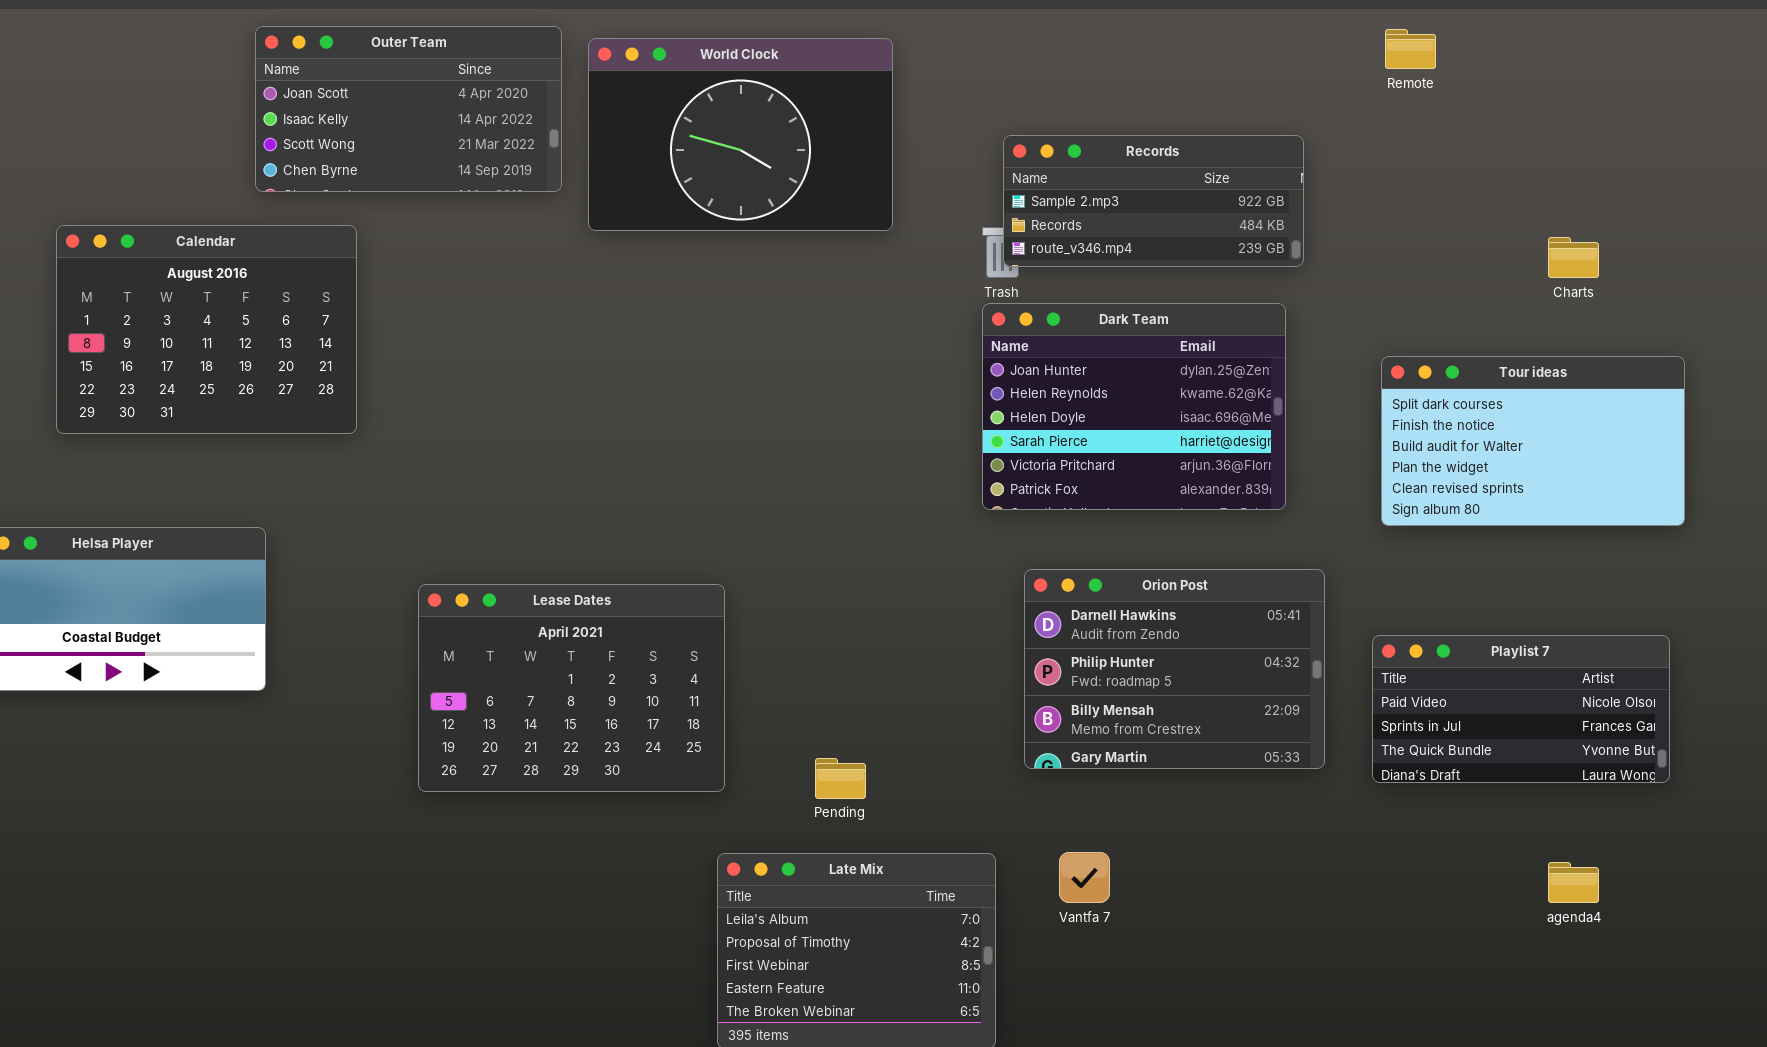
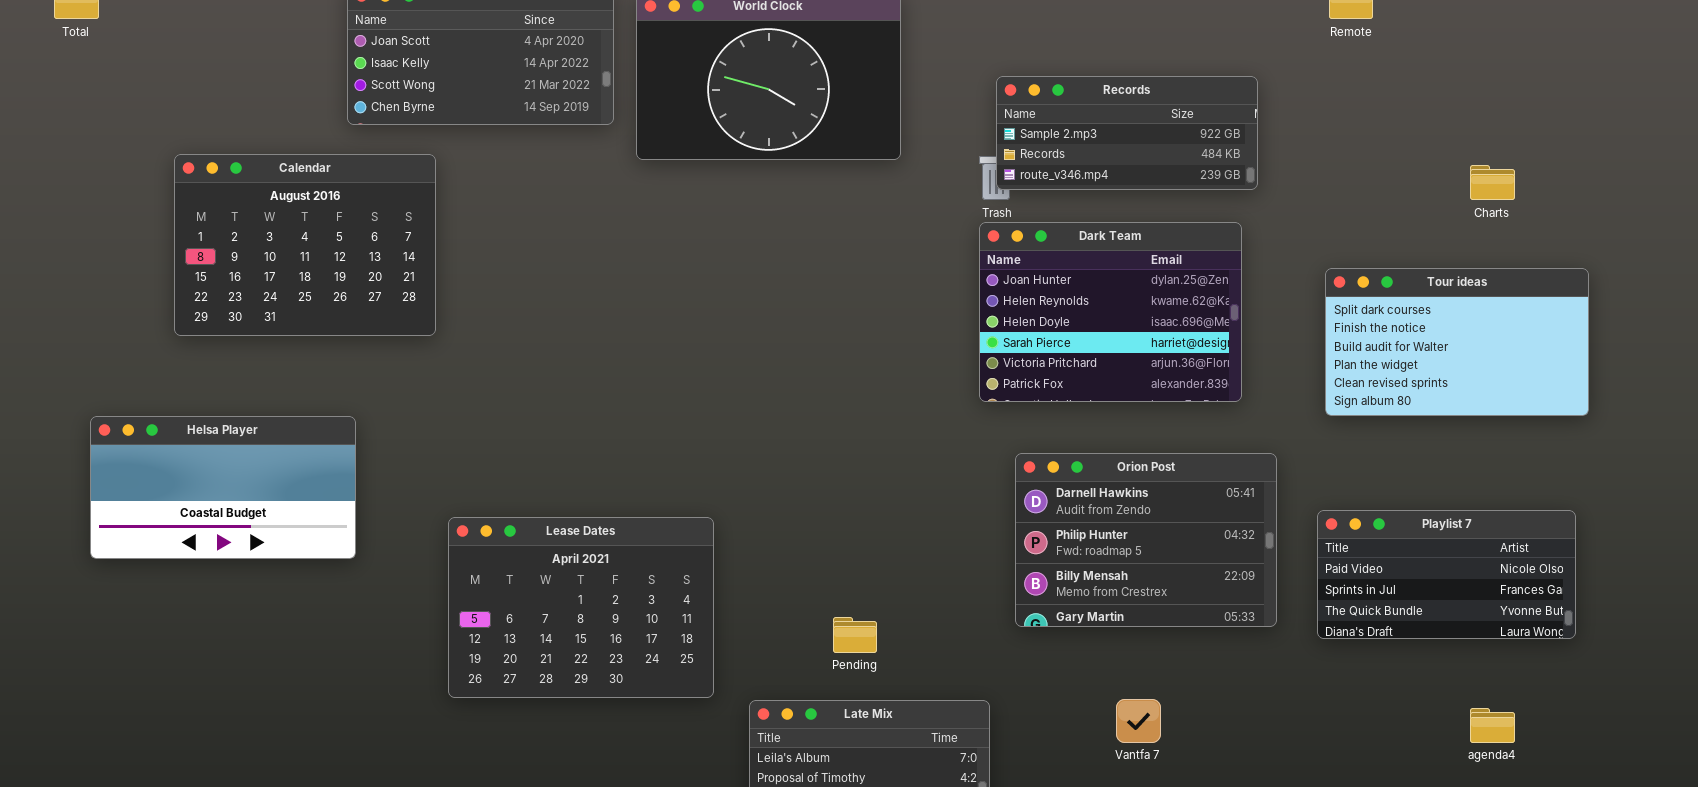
Lease Dates: [418,584,725,792] -> [448,517,714,698], moved
Vantfa 7: [1059,852,1110,903] -> [1116,699,1161,743], moved

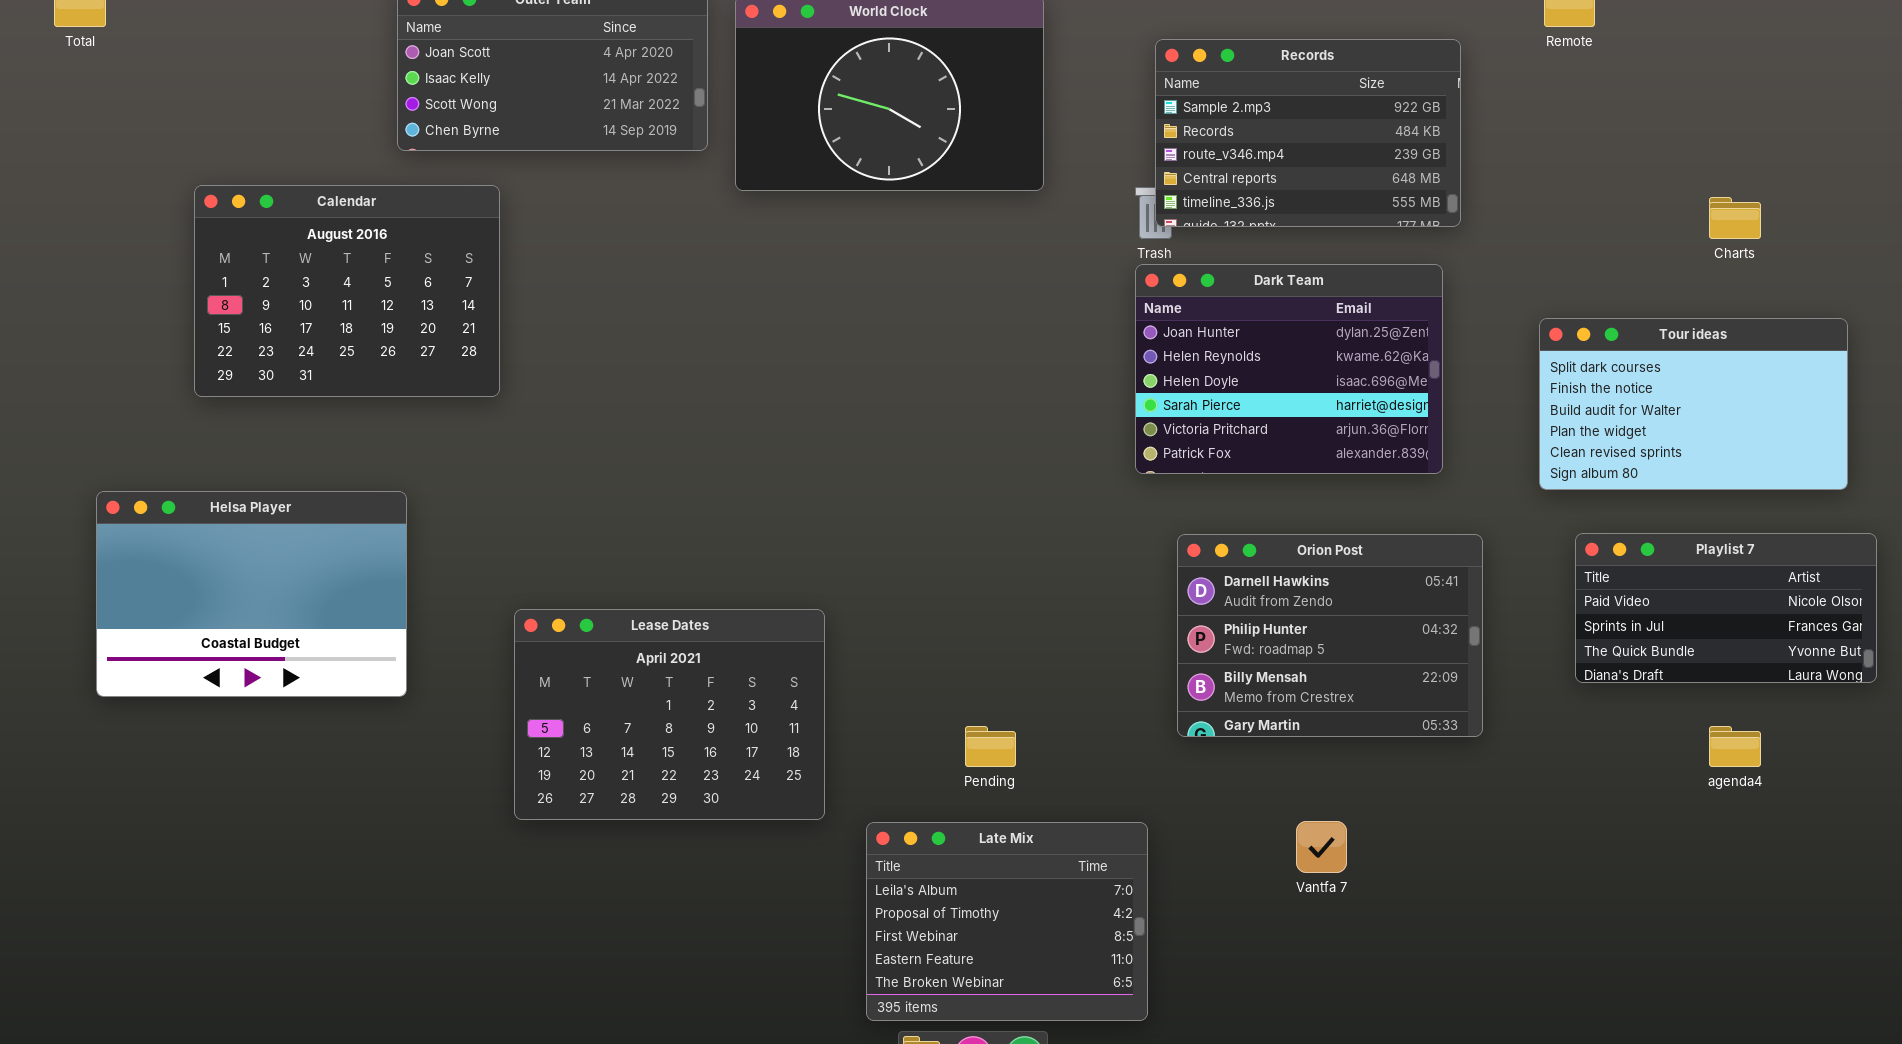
Records: [996,76,1258,190] -> [1155,39,1461,227], resized
Helsa Player: [90,416,356,559] -> [96,491,407,697], resized
Playlist 7: [1317,510,1576,639] -> [1575,533,1877,683], moved
agenda4: [1470,708,1515,743] -> [1709,726,1761,767], moved

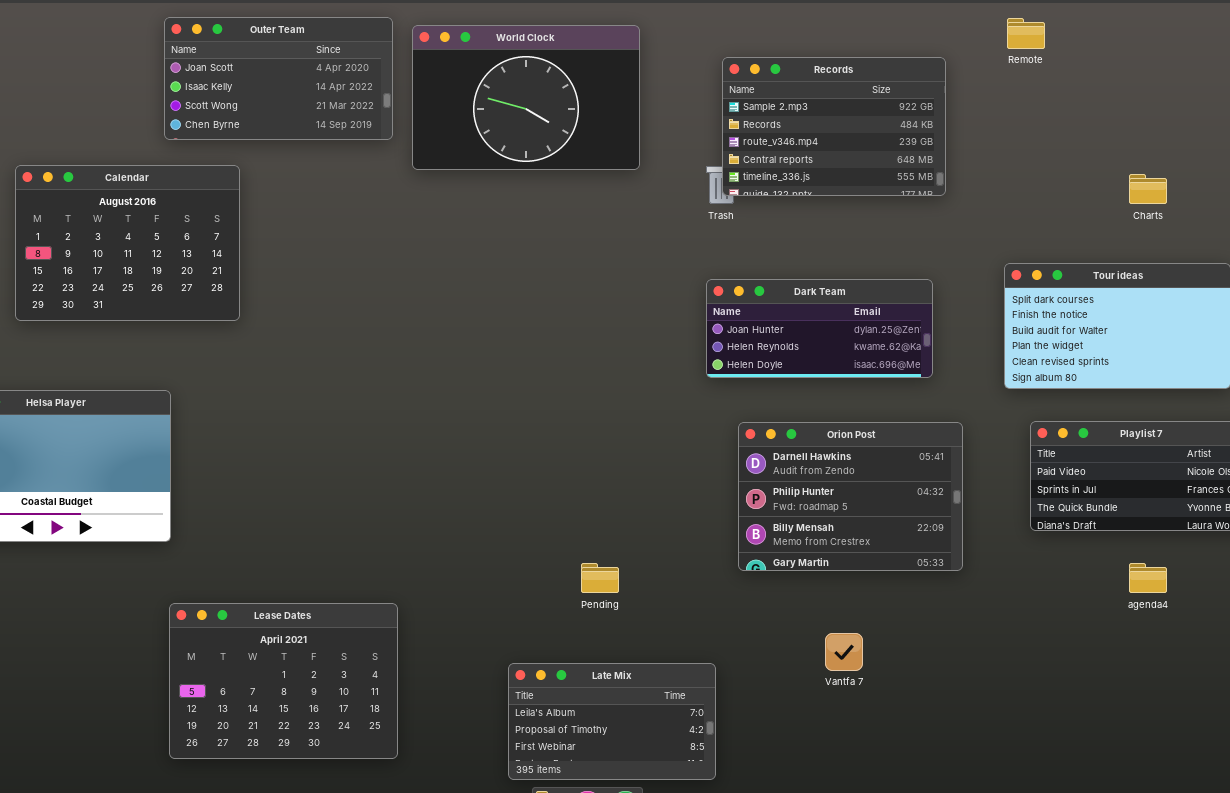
Dark Team: [1135,264,1443,474] -> [706,279,933,378], resized
Lease Dates: [514,609,825,820] -> [169,603,398,759], moved
Late Mix: [866,822,1148,1021] -> [508,663,716,780], resized

